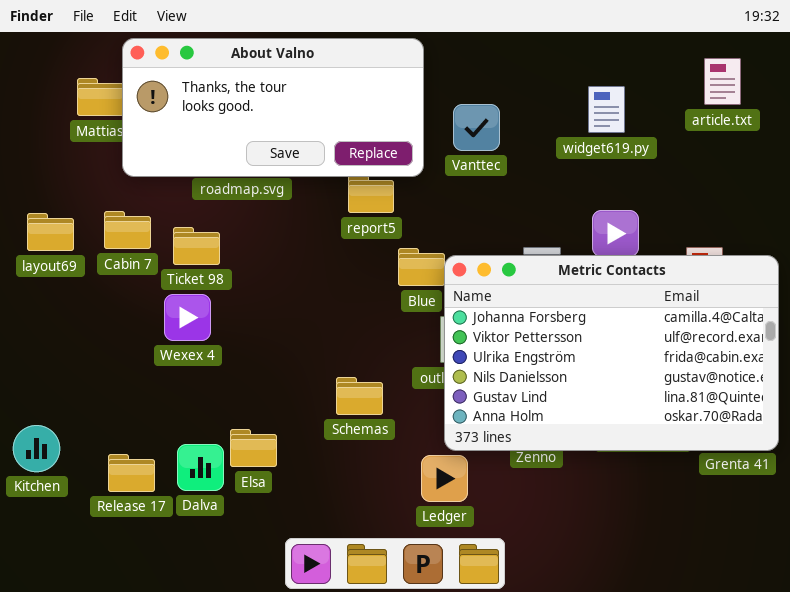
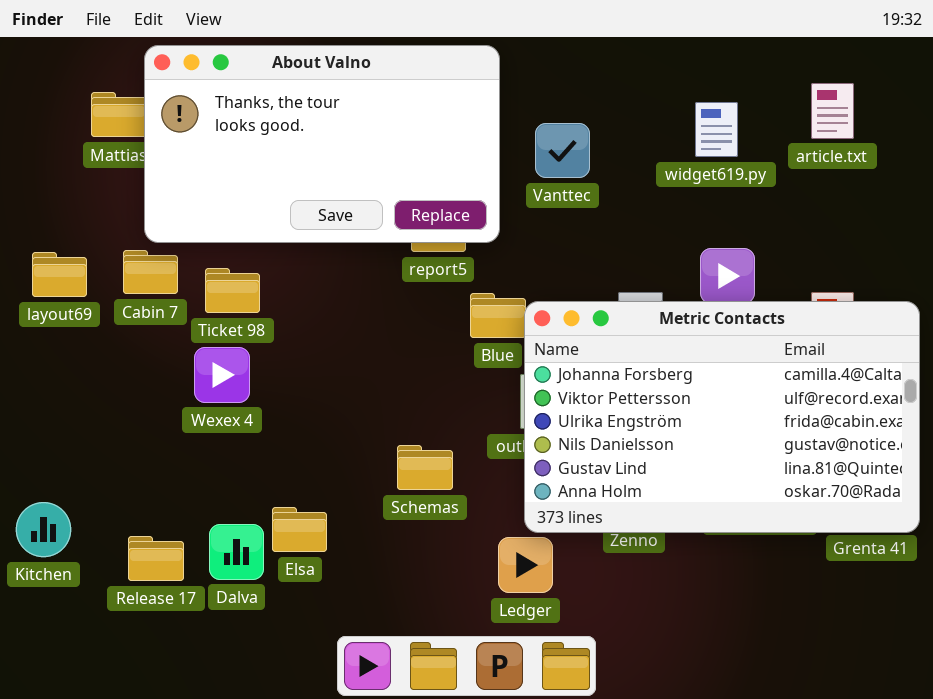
About Valno: [122,38,424,177] -> [144,45,500,243], resized
article.txt: [704,58,741,105] -> [811,83,854,139], moved

